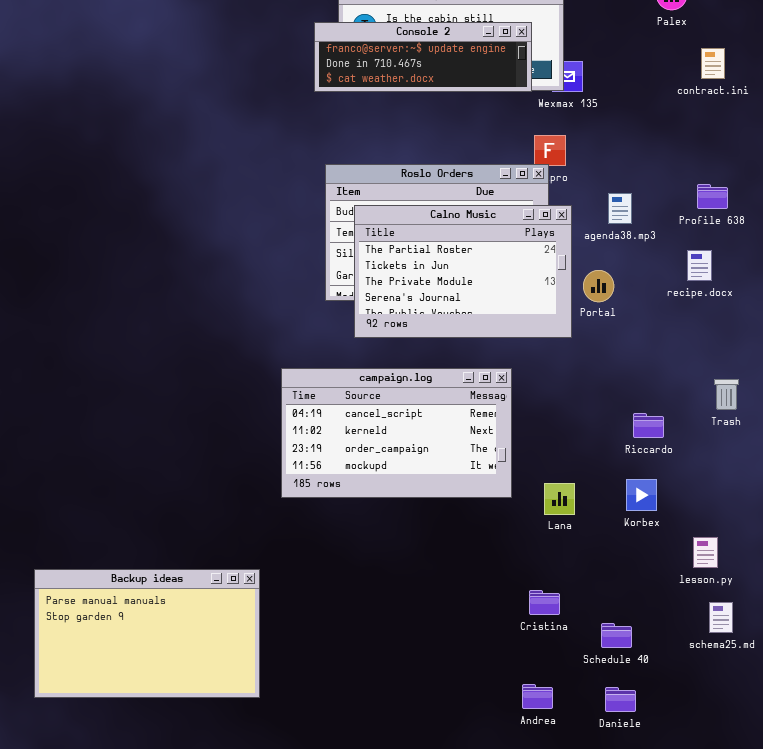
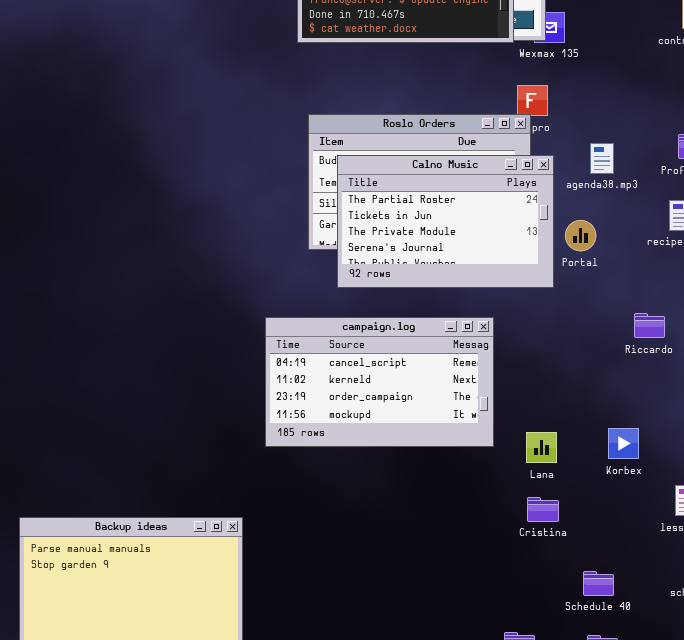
Riccardo: [633,413,664,438] -> [634,313,665,338], moved
Cristina: [529,590,560,615] -> [527,497,559,522], moved

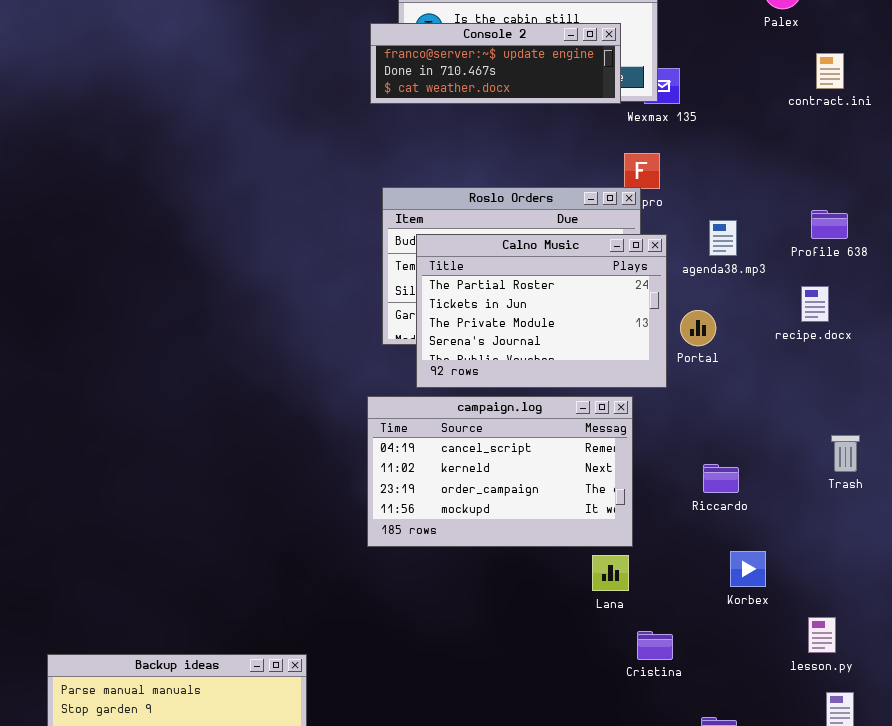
Riccardo: [634,313,665,338] -> [703,464,739,493], moved
campaign.log: [265,317,494,447] -> [367,396,633,547], moved
Lana: [526,432,557,463] -> [592,555,629,591], moved

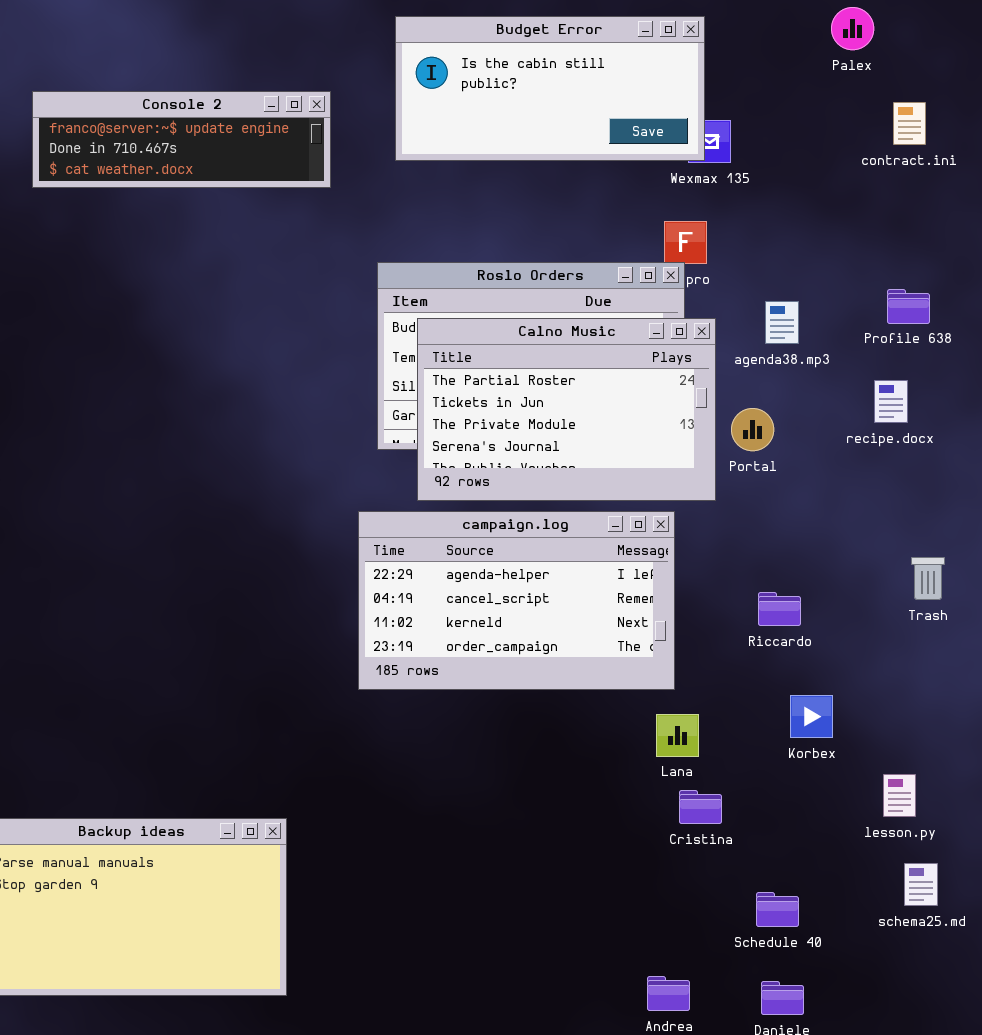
Console 2: [370,23,621,104] -> [32,91,331,188], moved
campaign.log: [367,396,633,547] -> [358,511,675,690], scrolled up 1 row
Lana: [592,555,629,591] -> [656,714,699,757], moved

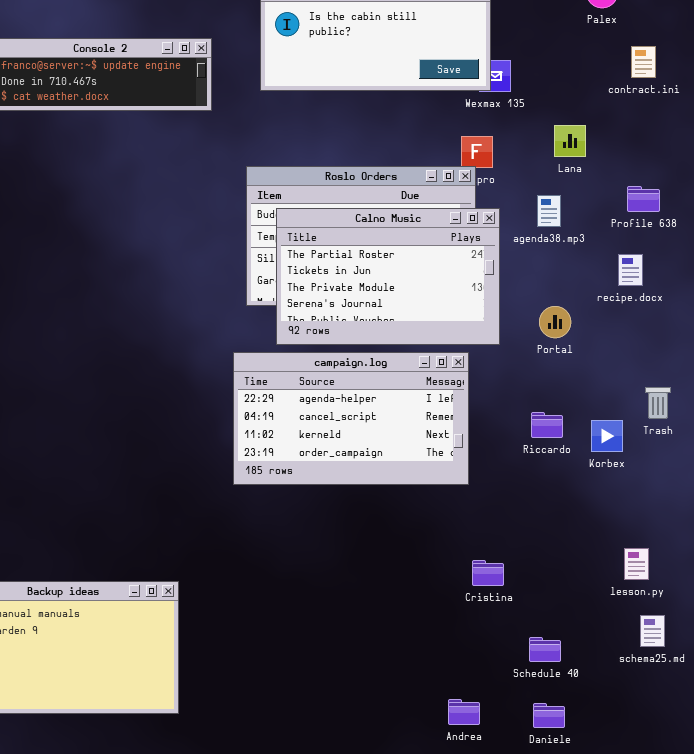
Portal: [731,408,774,451] -> [539,306,571,338], moved
Korbex: [790,695,833,738] -> [591,420,623,452], moved
Lana: [656,714,699,757] -> [554,125,586,157], moved

